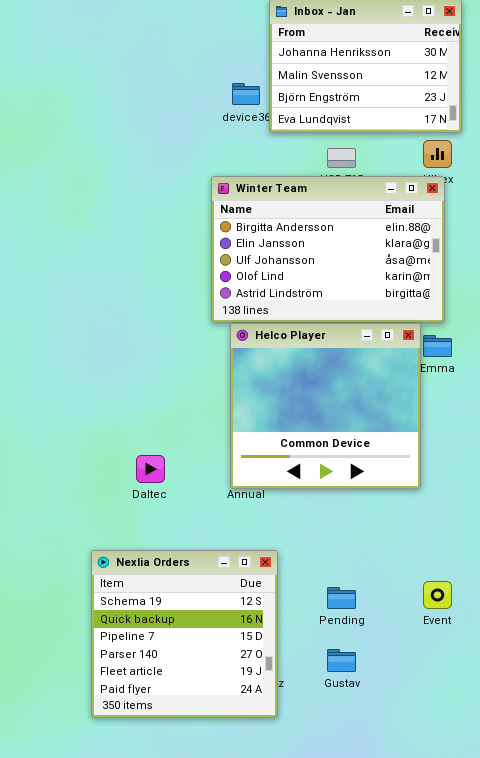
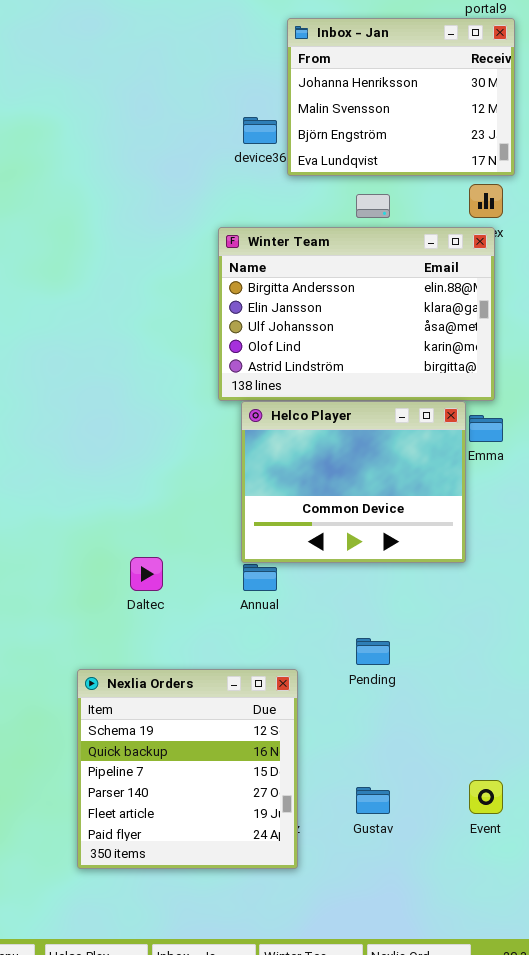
Helco Player: [230,323,421,489] -> [241,401,466,563], resized
Event: [423,581,452,609] -> [469,780,503,814], moved
Pending: [327,587,356,609] -> [356,638,390,665], moved

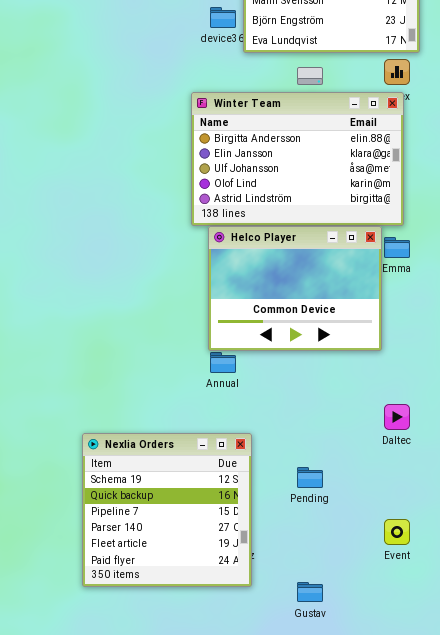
Daltec: [130,557,163,591] -> [384,404,410,430], moved
Pending: [356,638,390,665] -> [297,467,323,488], moved
Gustav: [356,787,390,814] -> [297,582,323,602], moved

